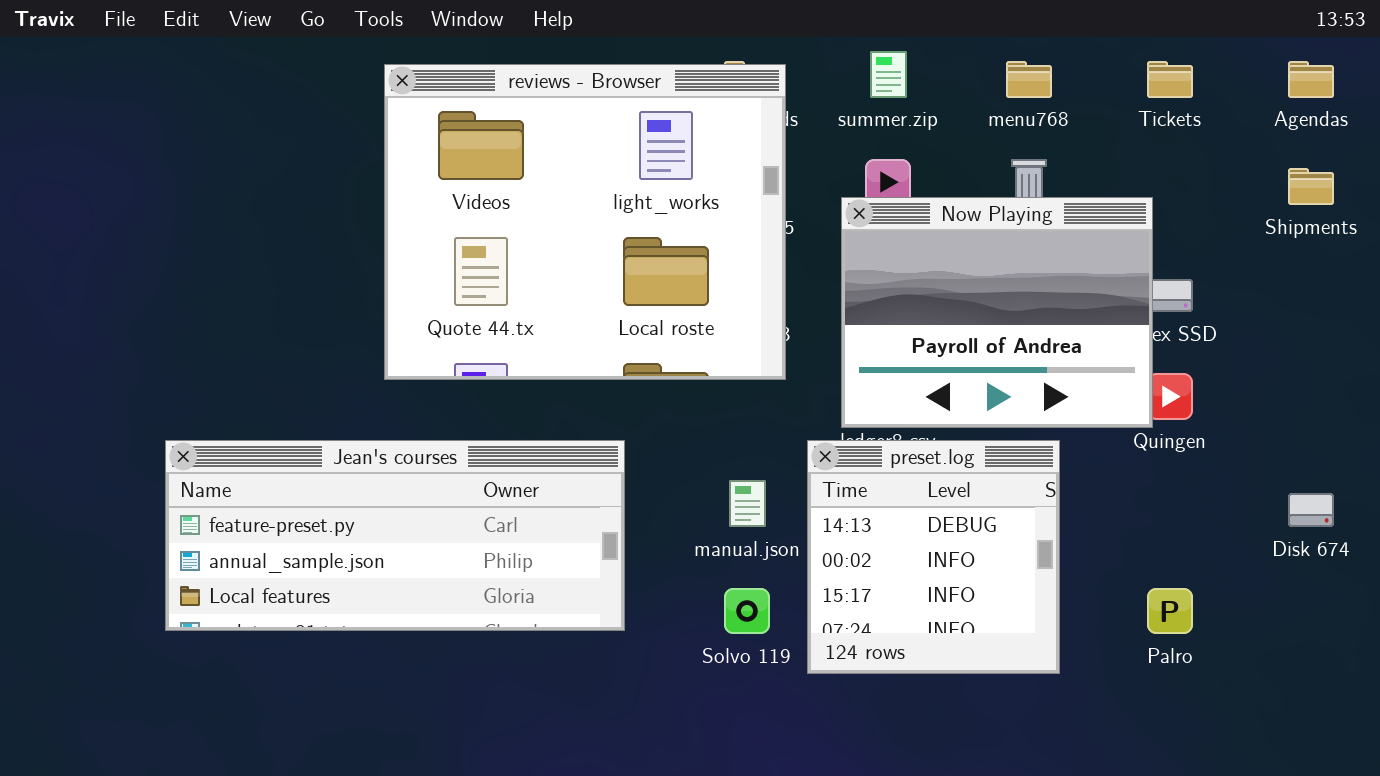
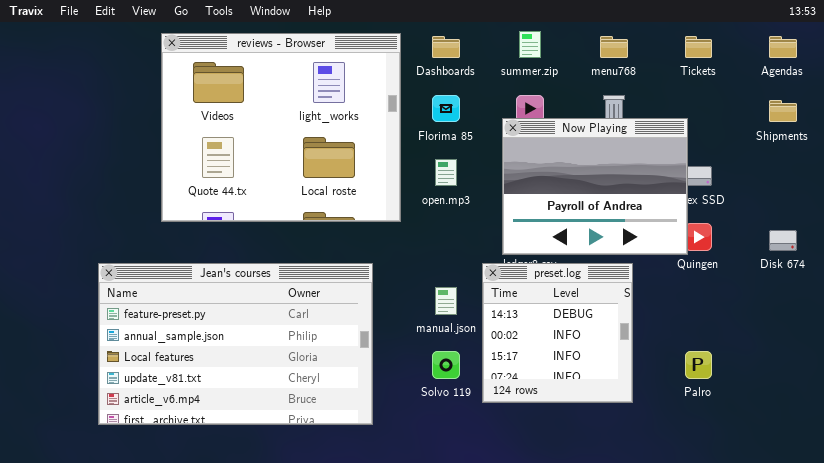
reviews - Browser: [384,64,786,380] -> [161,33,401,222], moved
Jean's courses: [165,440,625,631] -> [98,263,373,425], resized
Disk 674: [1288,493,1334,527] -> [769,230,797,251], moved

